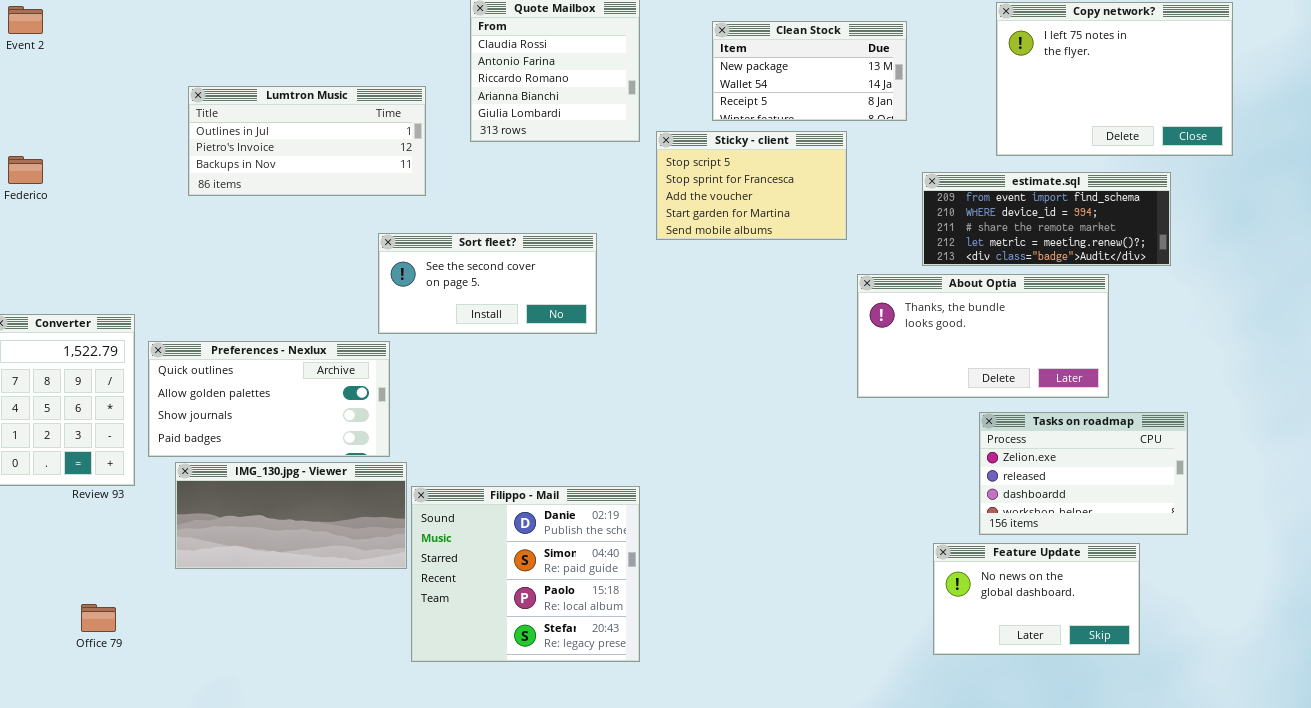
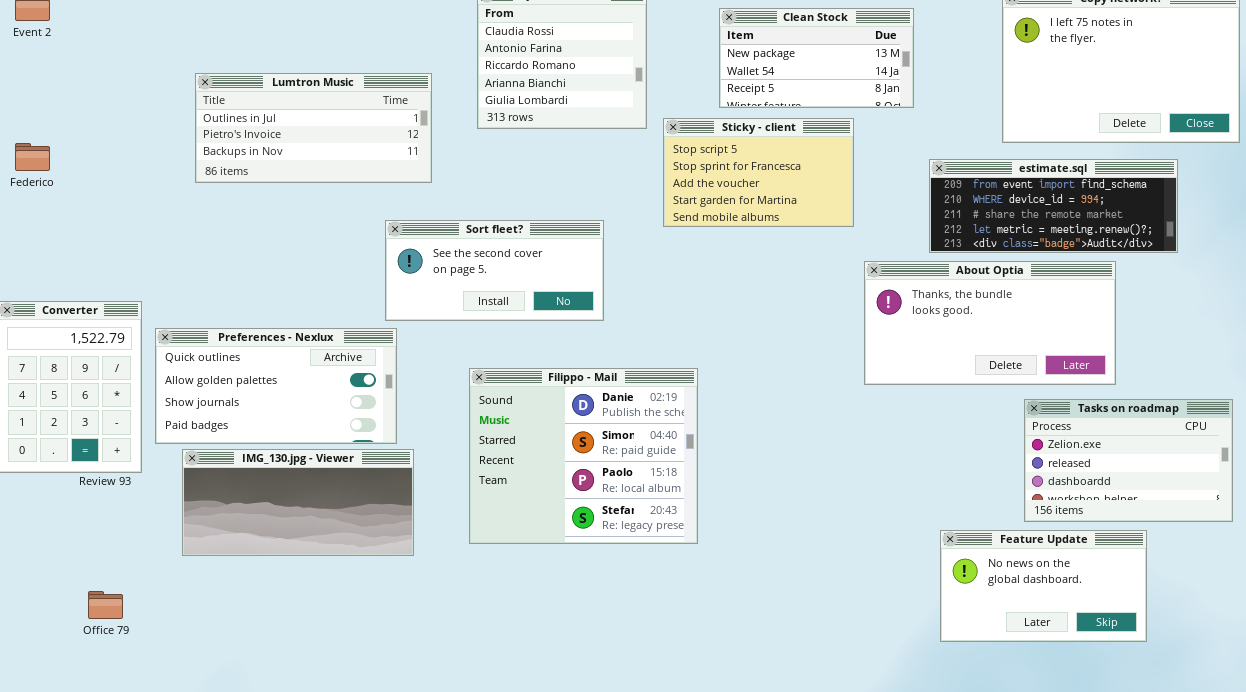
Tasks on roadmap: [979,412,1188,535] -> [1024,399,1233,522], moved
Filippo - Mail: [411,486,640,662] -> [469,368,698,544], moved

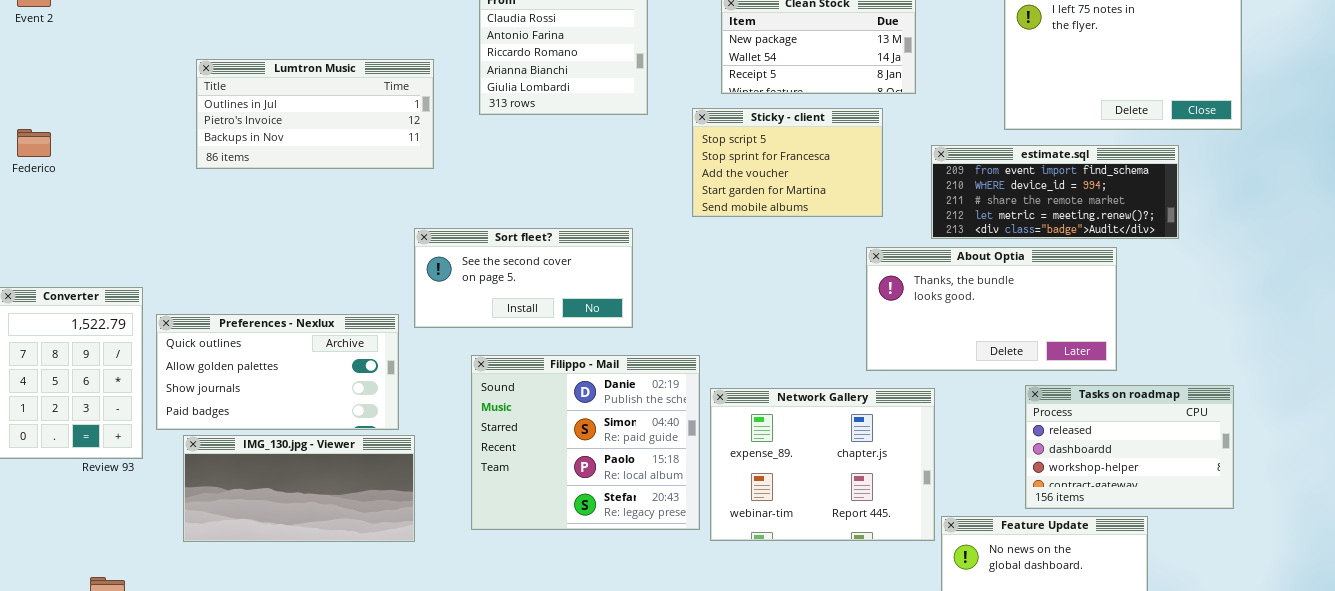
Sticky - client: [663,118,854,227] -> [692,108,883,217], moved
Sort fleet?: [385,220,604,321] -> [414,228,633,328], moved
Tasks on roadmap: [1024,399,1233,522] -> [1025,385,1234,509], scrolled down 1 row
Network Gallery: none -> [710,388,935,541], opened

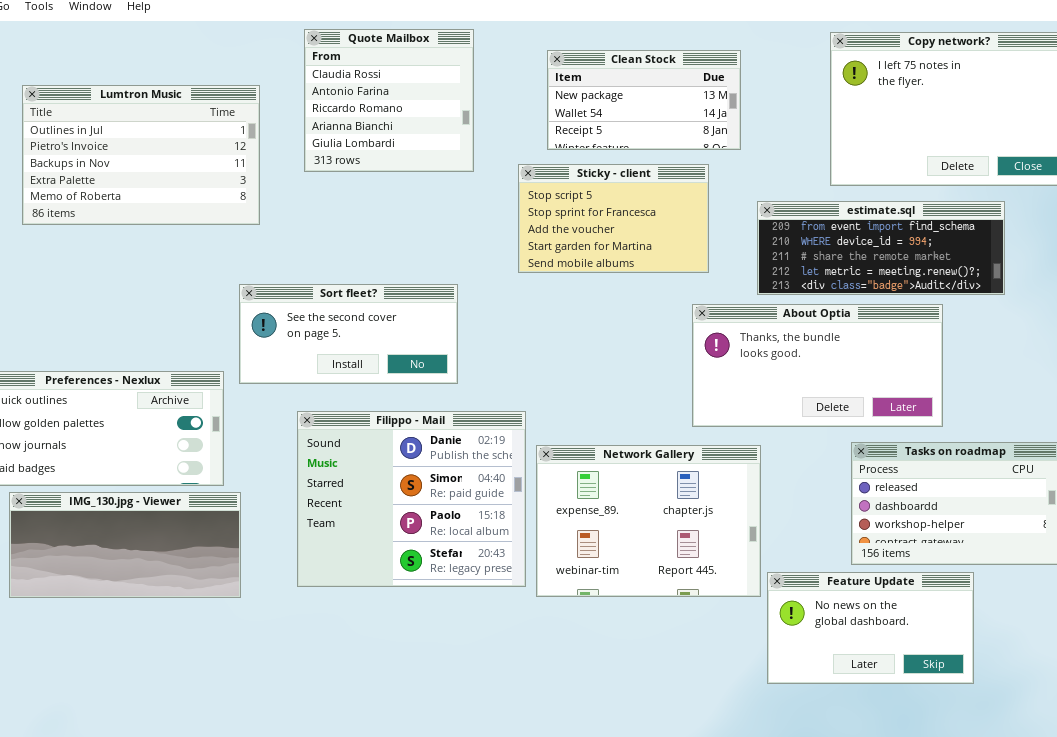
Lumtron Music: [196,59,434,169] -> [22,85,260,225], resized

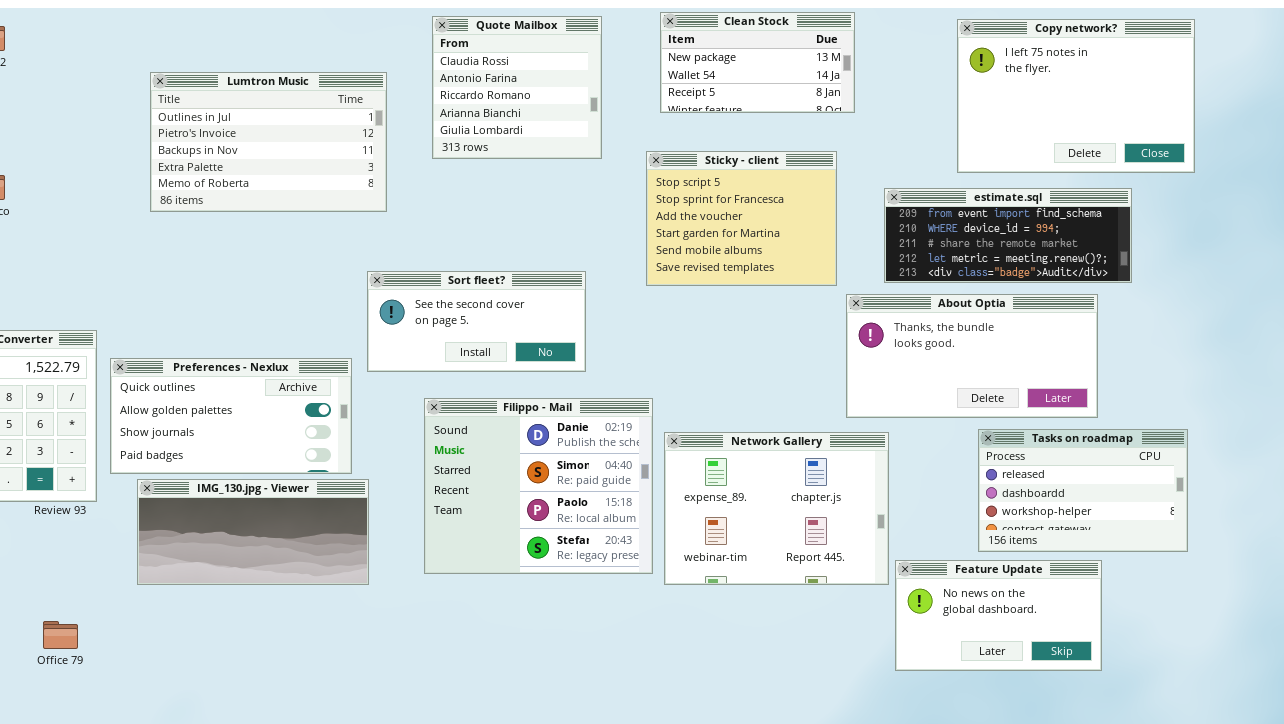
Clean Stock: [547,50,741,150] -> [660,12,855,113], moved
Sticky - client: [518,164,709,273] -> [646,151,837,286], resized
About Optia: [692,304,943,427] -> [846,294,1098,418], moved

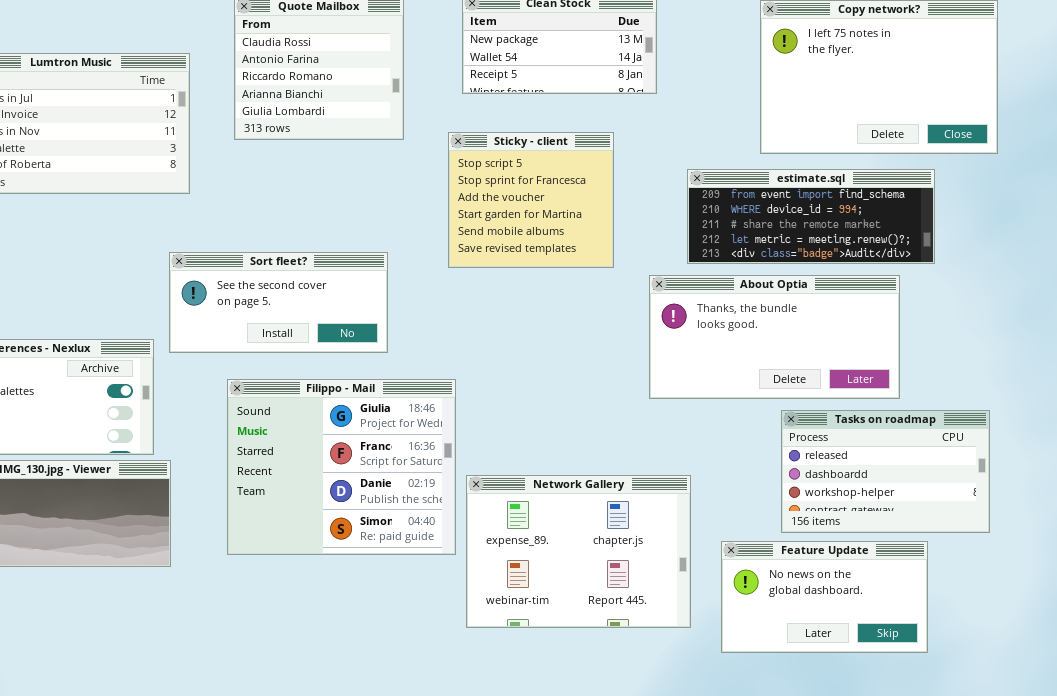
Sticky - client: [646,151,837,286] -> [448,132,614,268], resized
Filippo - Mail: [424,398,653,574] -> [227,379,456,555], scrolled up 2 rows
Network Gallery: [664,432,889,585] -> [466,475,691,628], moved
Feature Update: [895,560,1102,671] -> [721,541,928,653], moved

